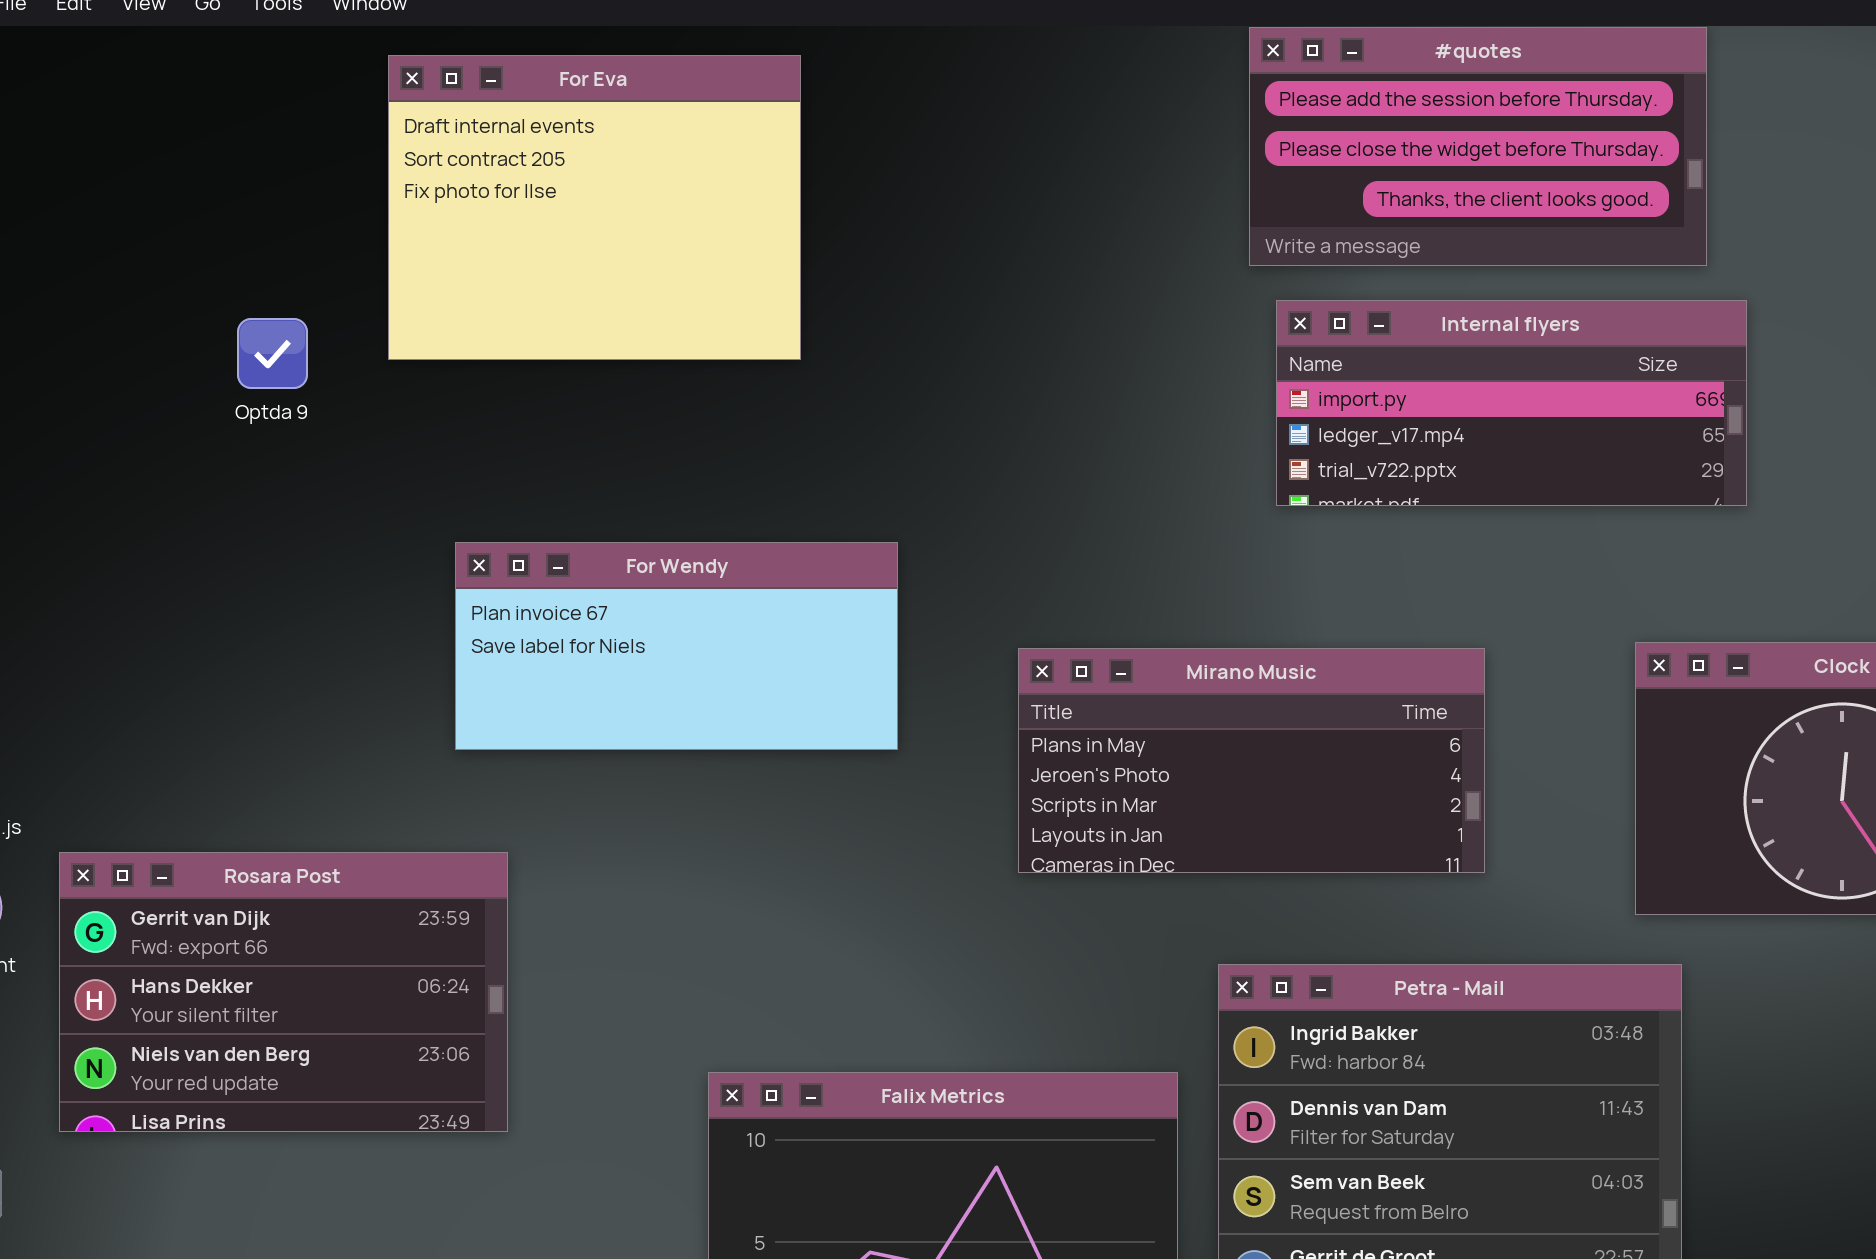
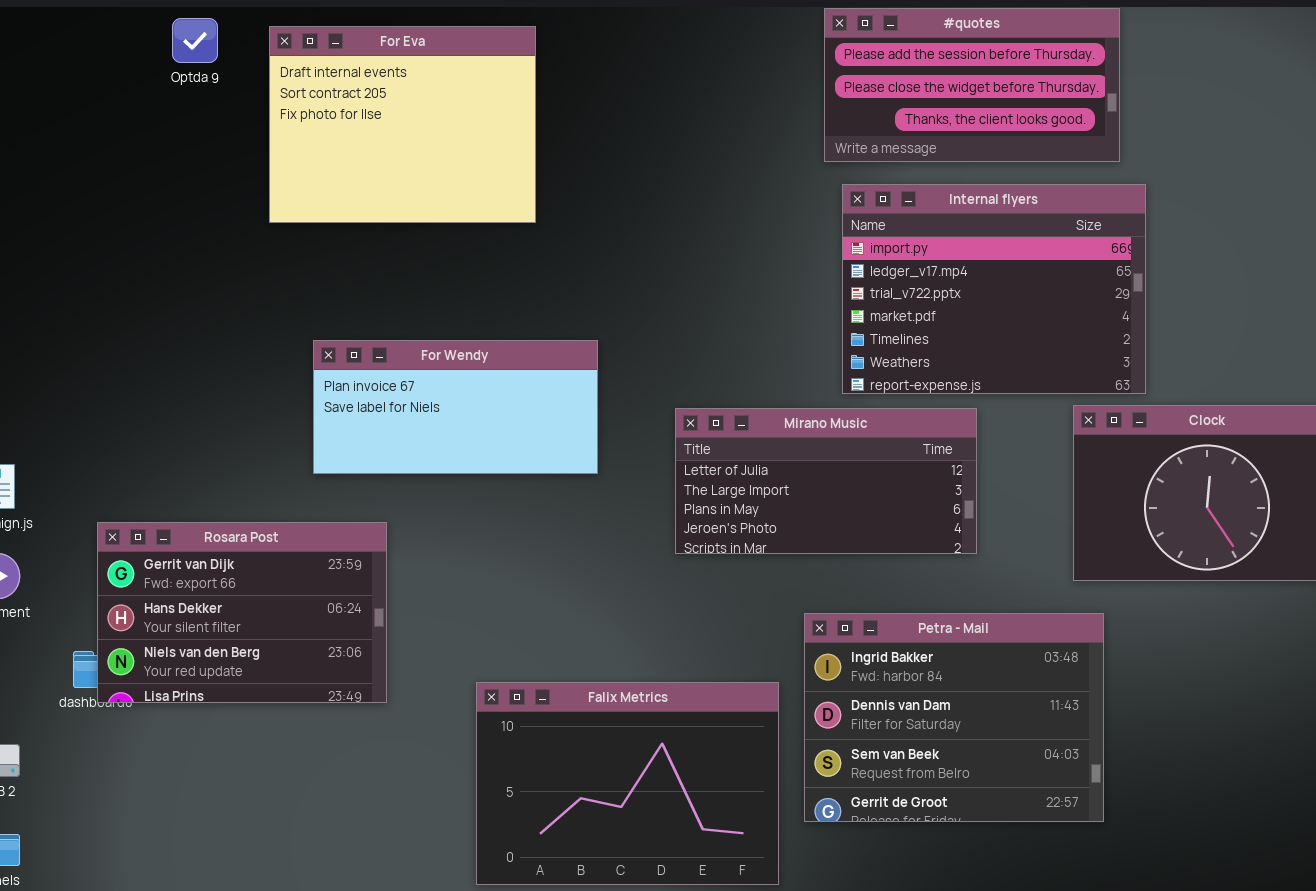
Internal flyers: [1276,300,1747,506] -> [842,184,1146,394], resized
Optda 9: [237,318,308,389] -> [172,18,218,63], moved
Mirano Music: [1018,648,1485,873] -> [675,408,977,554], scrolled up 2 rows
Rosara Post: [59,852,508,1132] -> [97,522,387,703], moved

